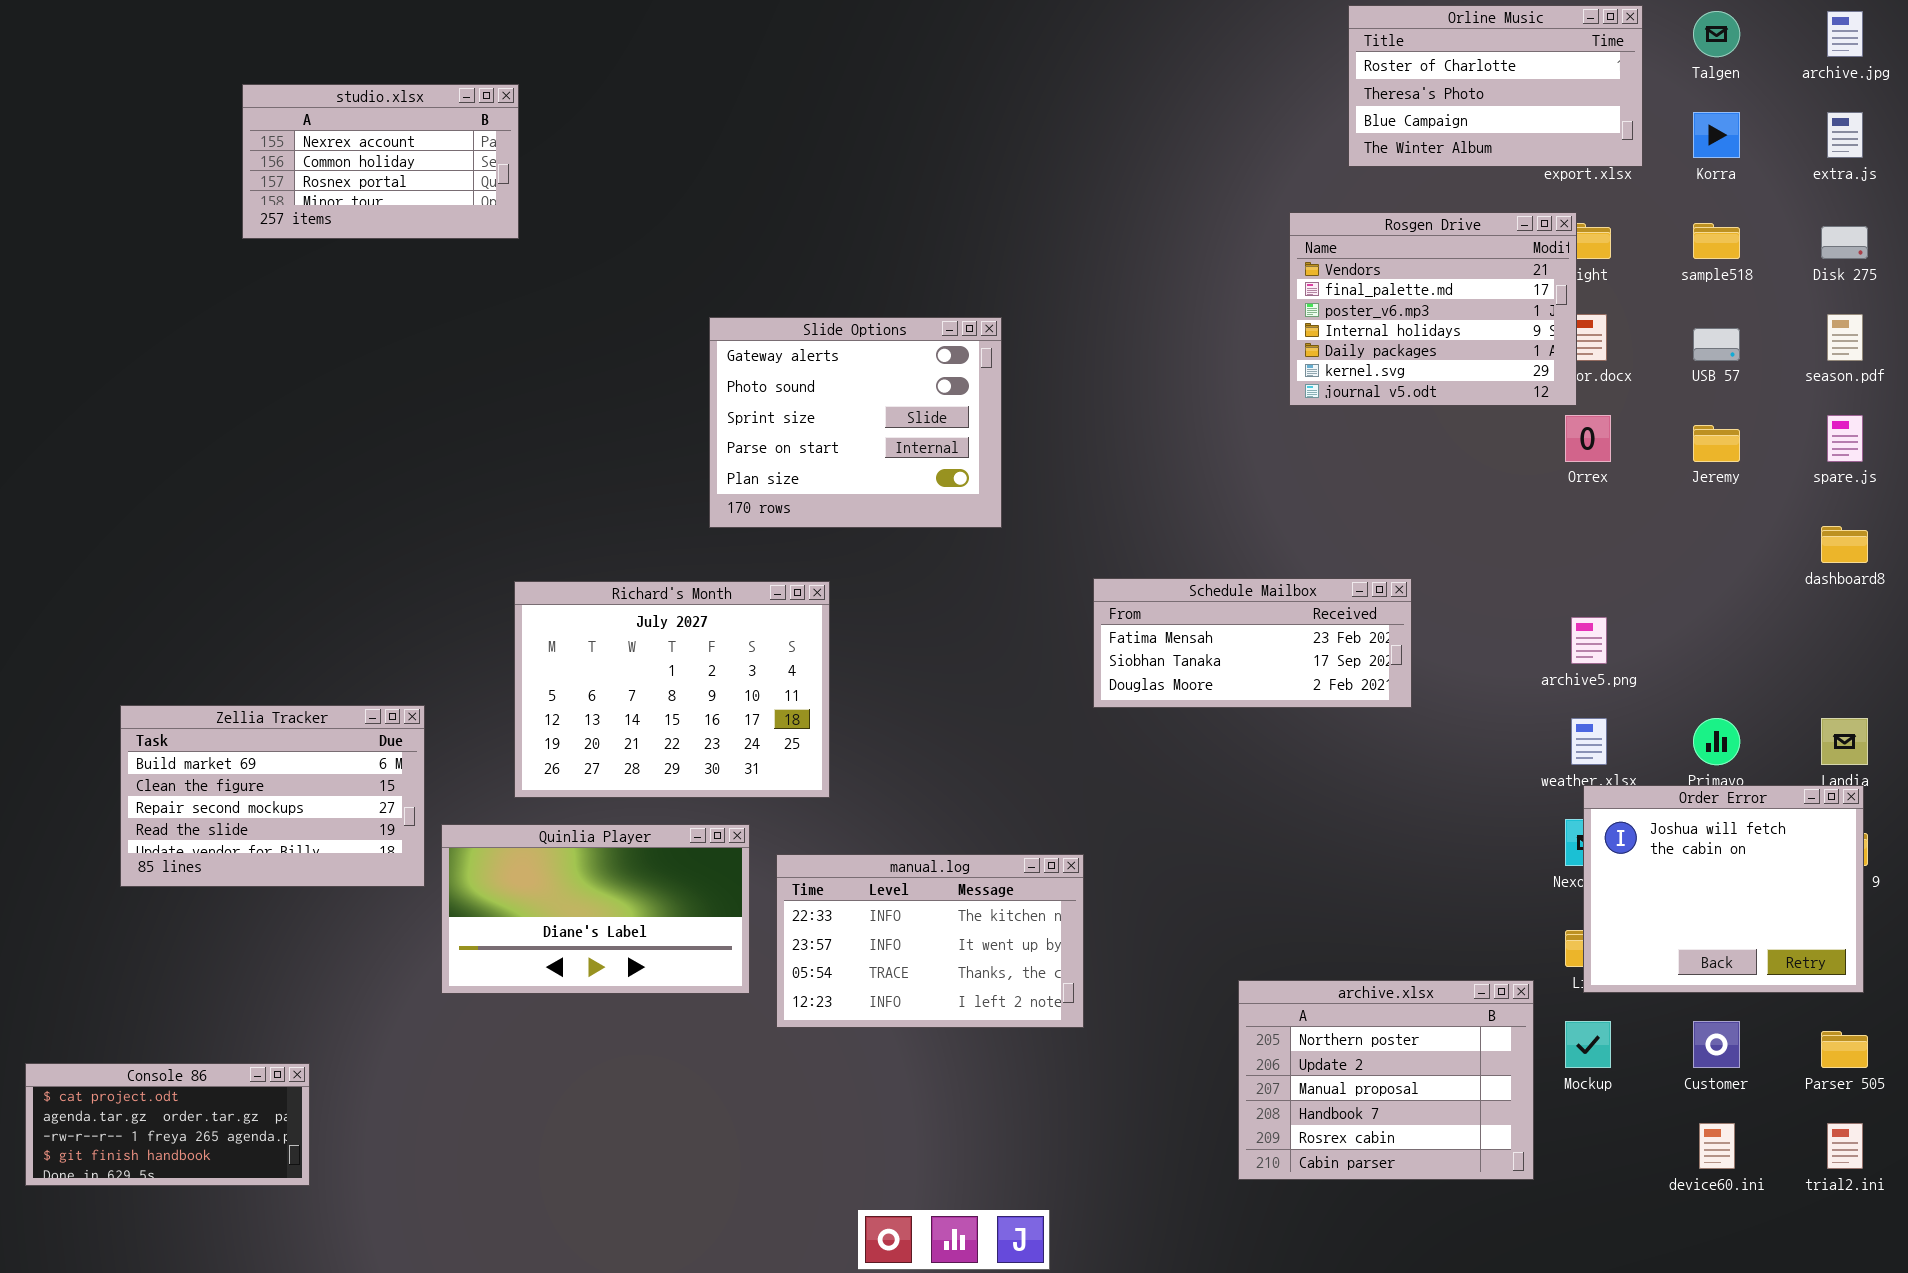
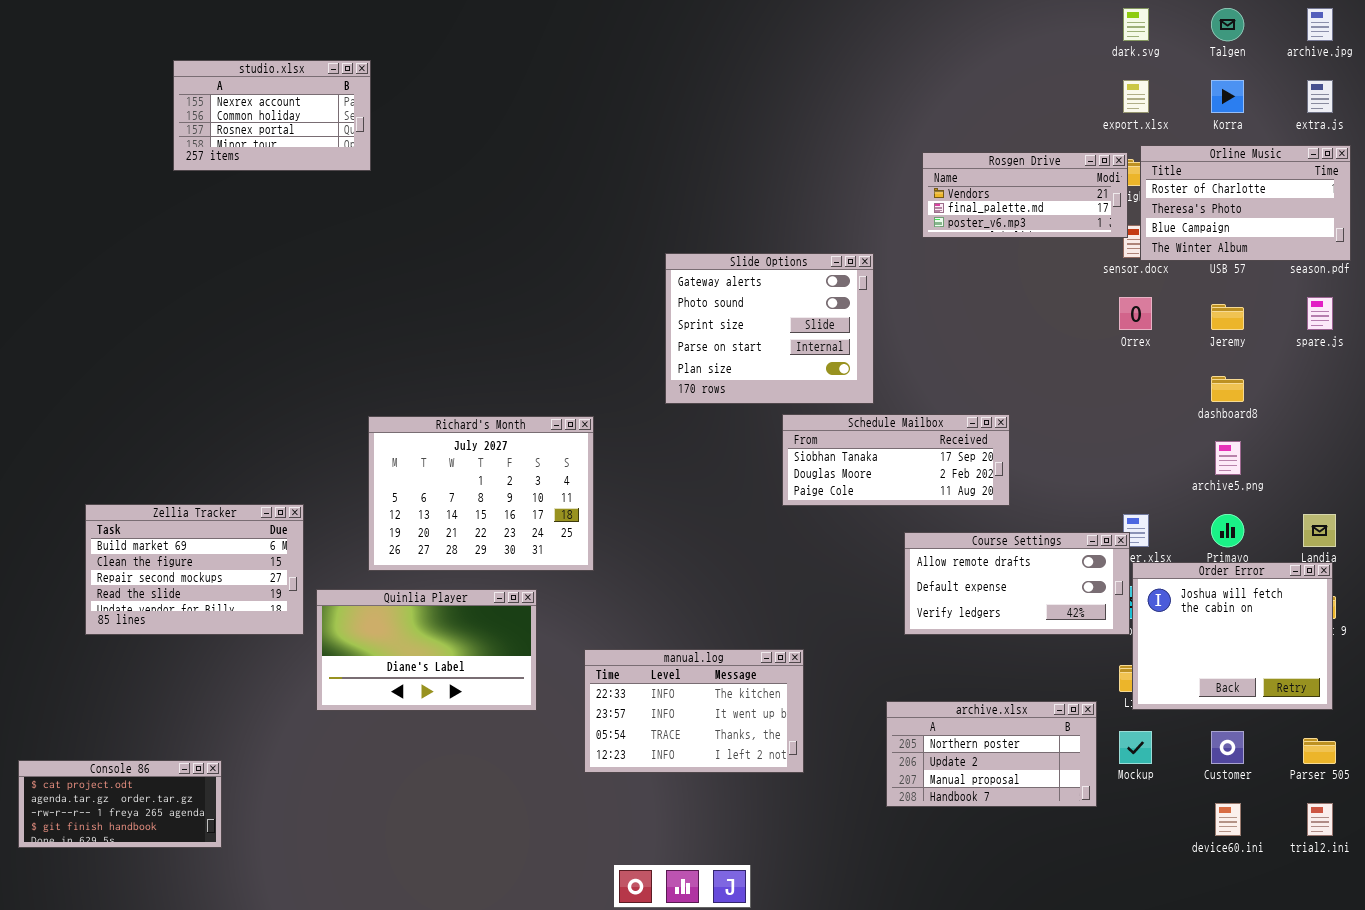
Orline Music: [1348,5,1643,167] -> [1140,145,1351,261], moved
Rosgen Drive: [1289,212,1577,406] -> [922,152,1128,238], resized
Slide Options: [709,317,1002,528] -> [665,253,874,404], moved
dashboard8: [1821,526,1868,563] -> [1211,376,1244,402], moved
Schedule Mailbox: [1093,578,1412,708] -> [782,414,1010,506], scrolled down 1 row
archive5.png: [1571,617,1607,664] -> [1215,441,1241,475], moved
Course Settings: none -> [904,532,1130,635], opened
manual.log: [776,854,1084,1028] -> [584,649,804,773], moved
archive.xlsx: [1238,980,1534,1180] -> [886,701,1097,807], resized

